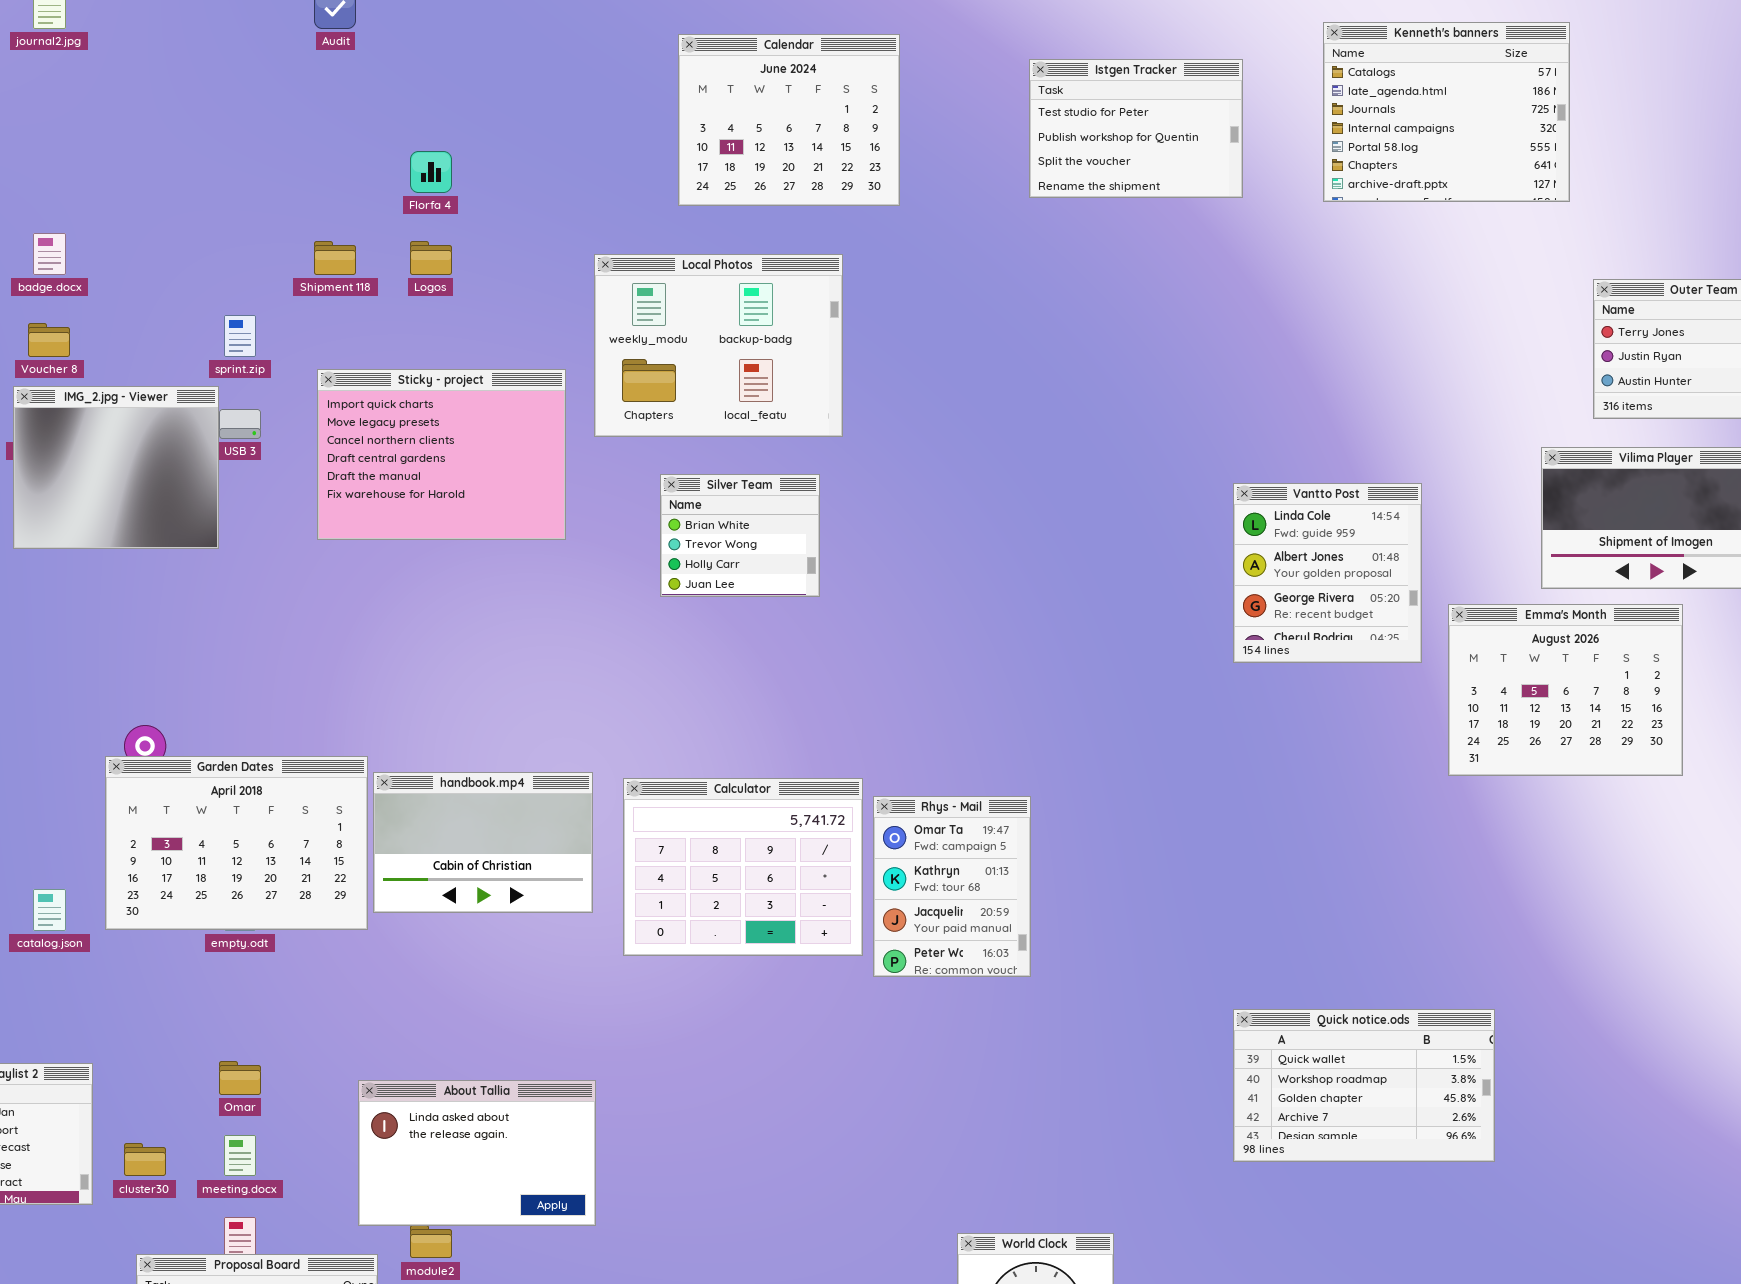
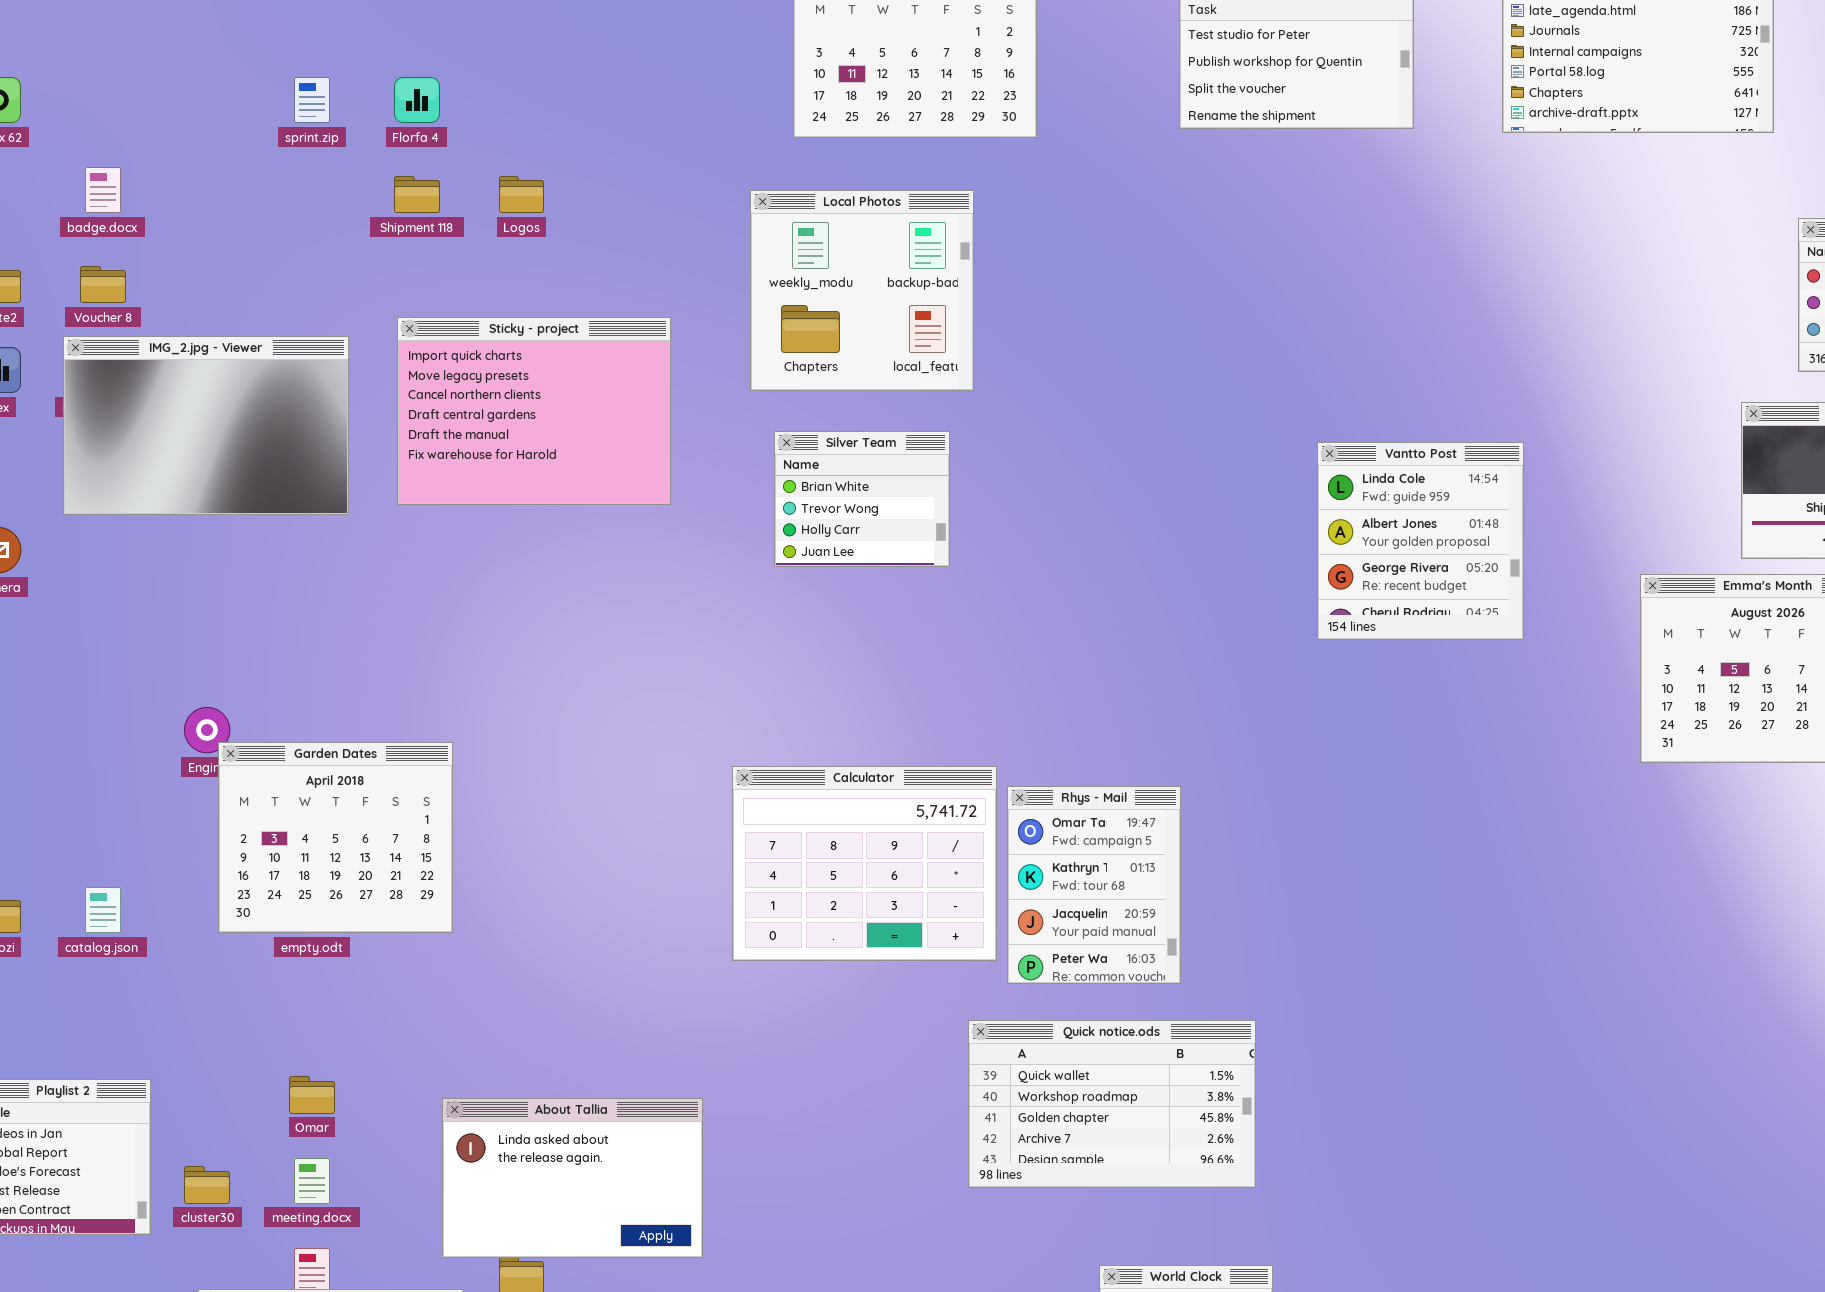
Florfa 4: [410,151,452,193] -> [394,77,440,123], moved
Local Photos: [594,254,843,437] -> [750,190,974,391], resized
sprint.zip: [224,315,256,357] -> [294,77,330,123], moved
IMG_2.jpg - Viewer: [13,386,219,549] -> [63,336,349,515], resized
Vantto Post: [1233,483,1422,663] -> [1317,442,1524,640], moved
Garden Dates: [105,756,368,930] -> [218,742,453,933], resized
handbook.mp4: [373,772,593,913] -> none, closed
Quick notice.ods: [1233,1009,1495,1162] -> [968,1020,1256,1188], moved

